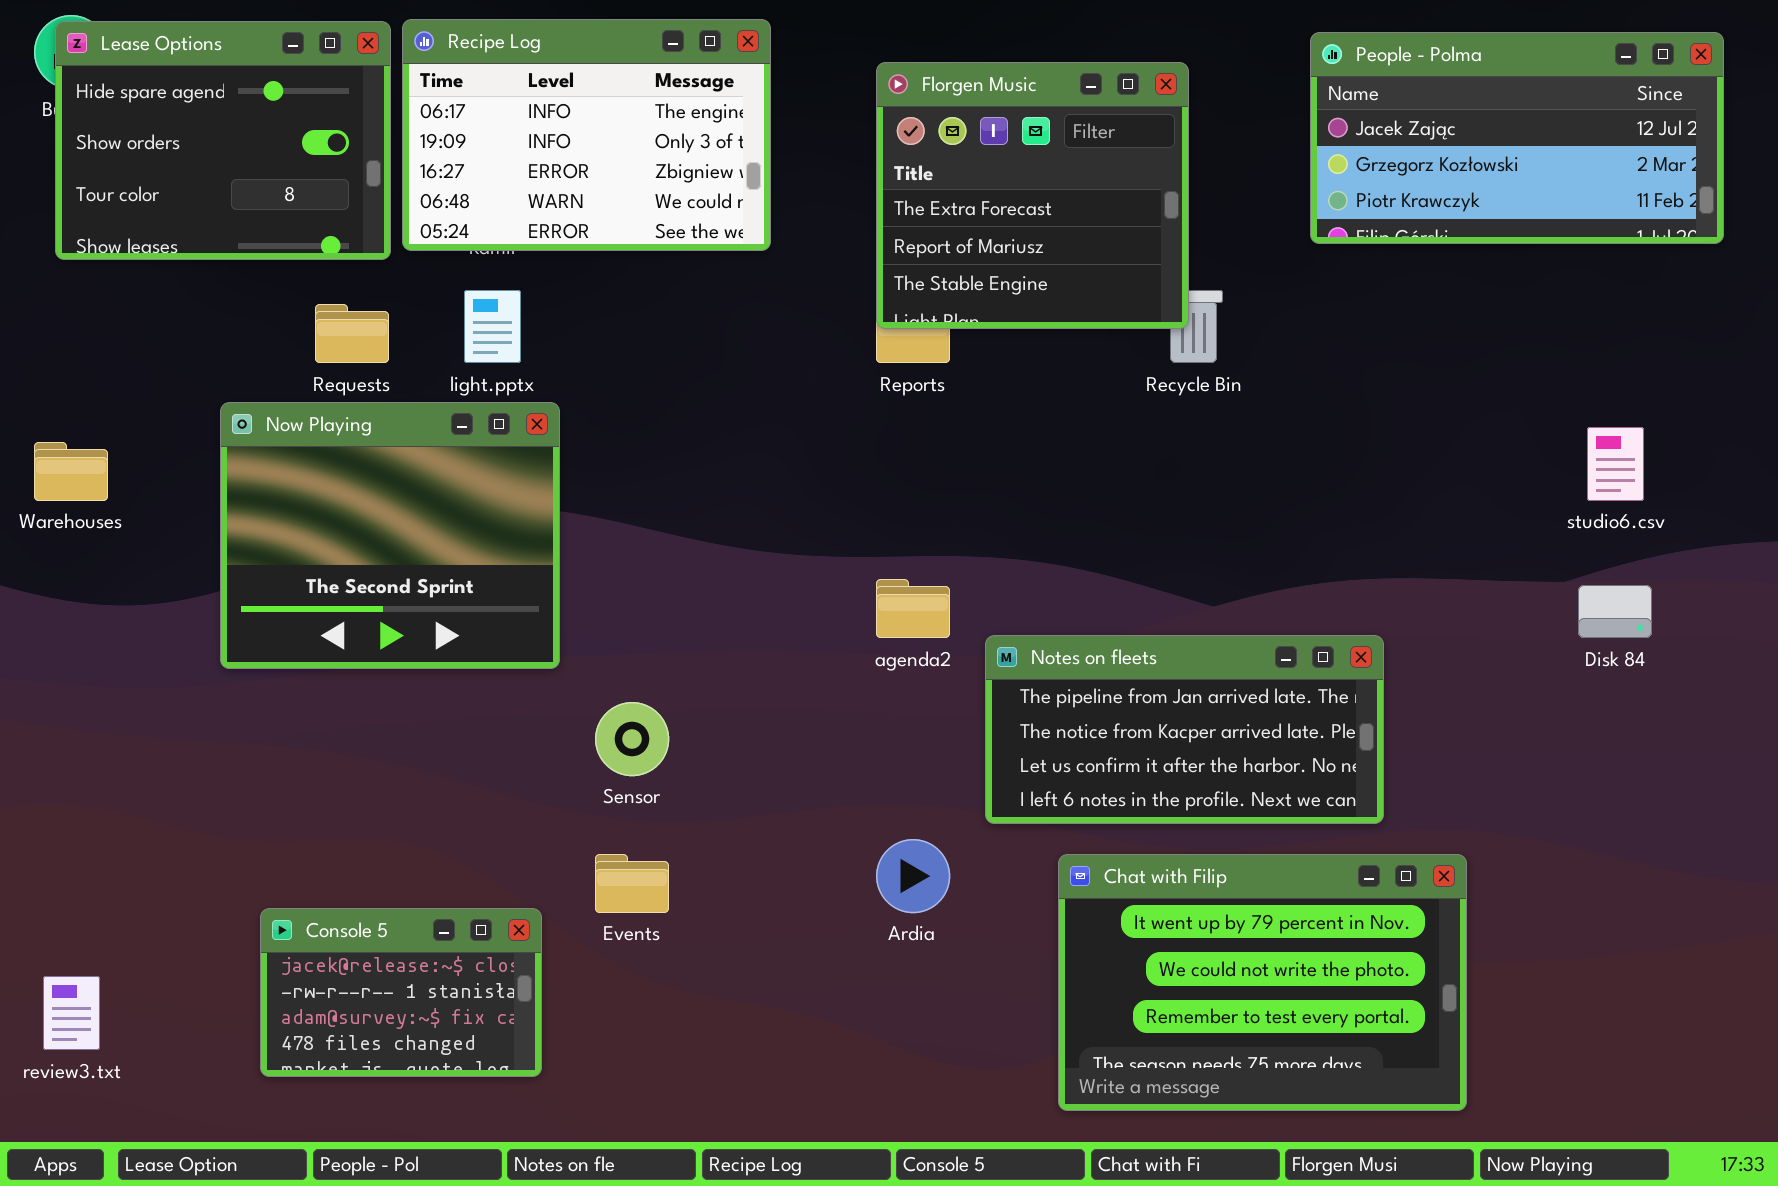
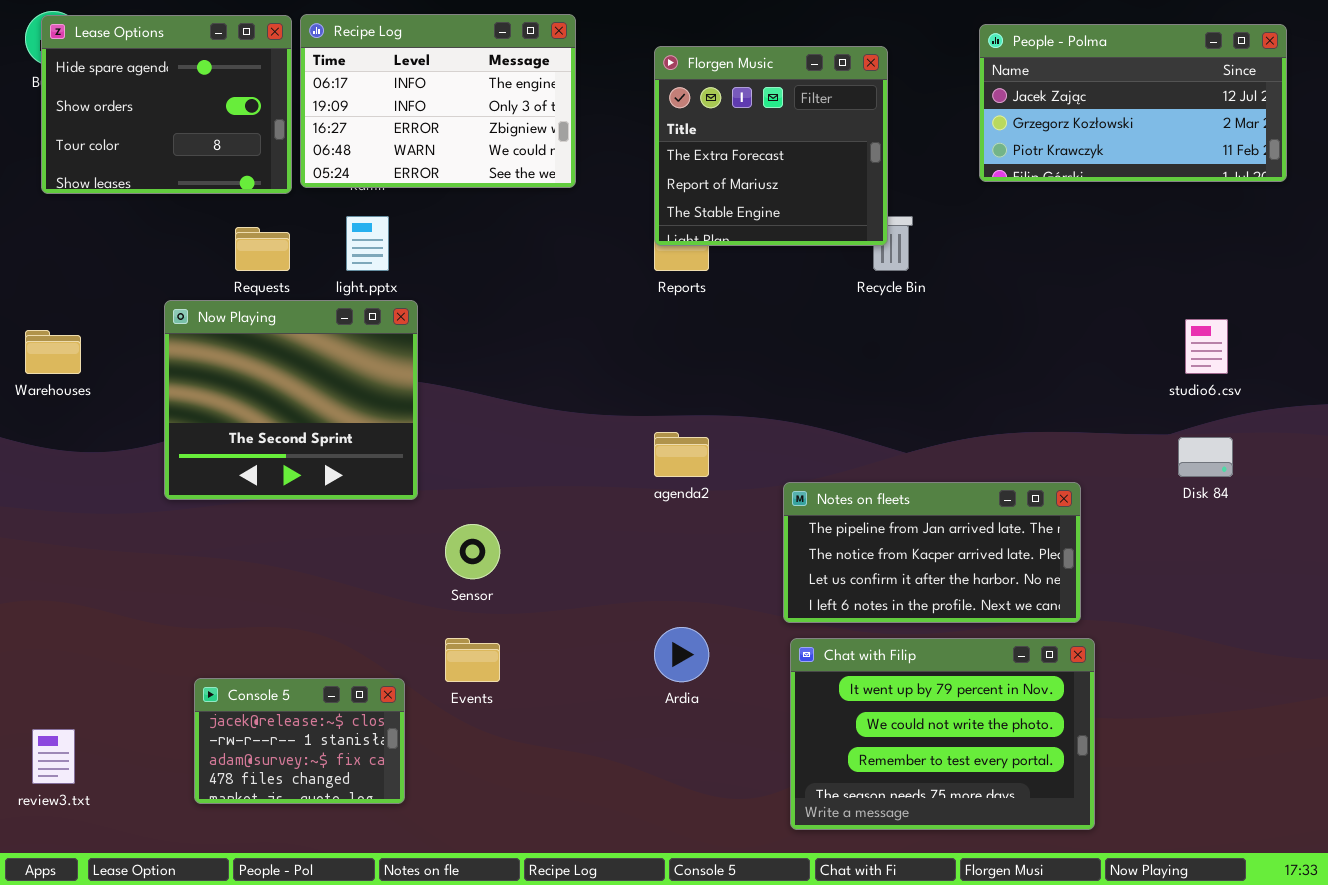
Notes on fleets: [985,635,1384,824] -> [783,482,1081,623], moved

